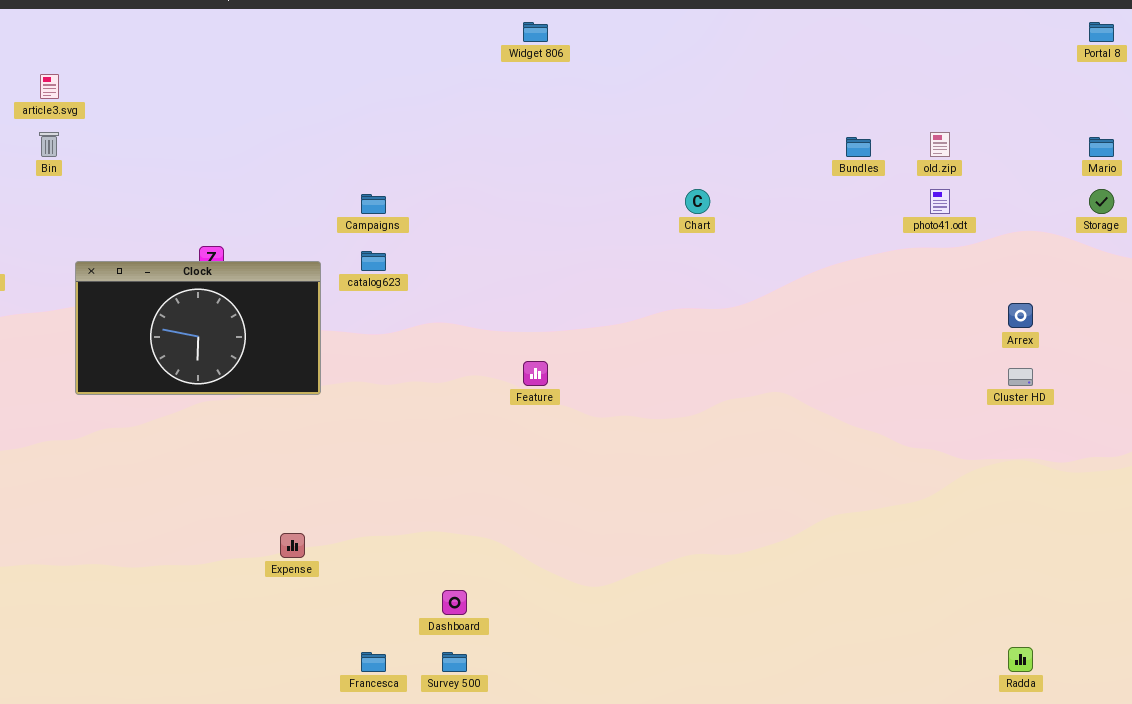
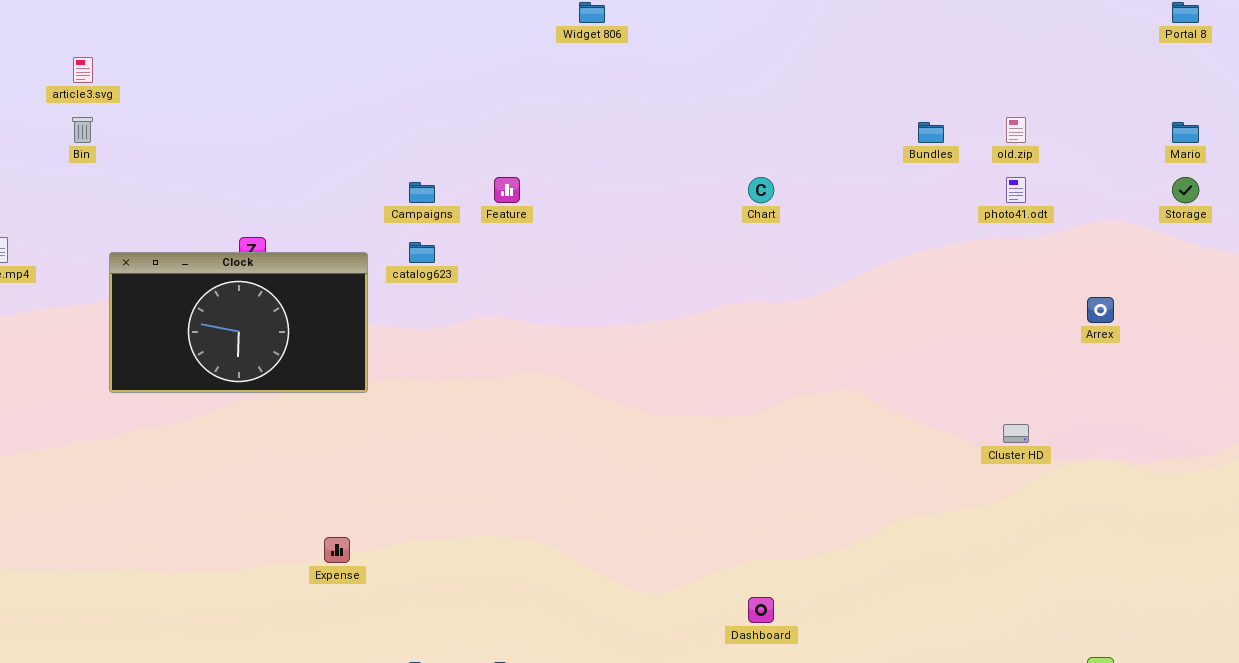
Feature: [523,361,548,386] -> [494,177,520,203], moved
Cluster HD: [1008,368,1033,386] -> [1003,424,1029,443], moved
Dashboard: [442,590,467,615] -> [748,597,774,623], moved

